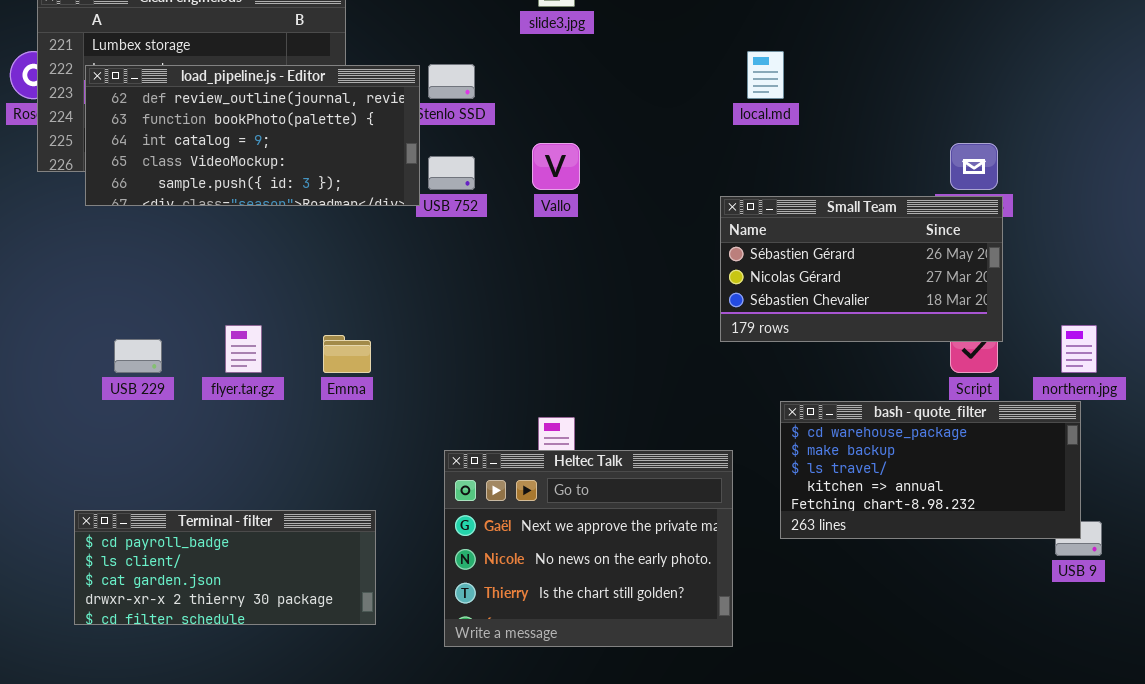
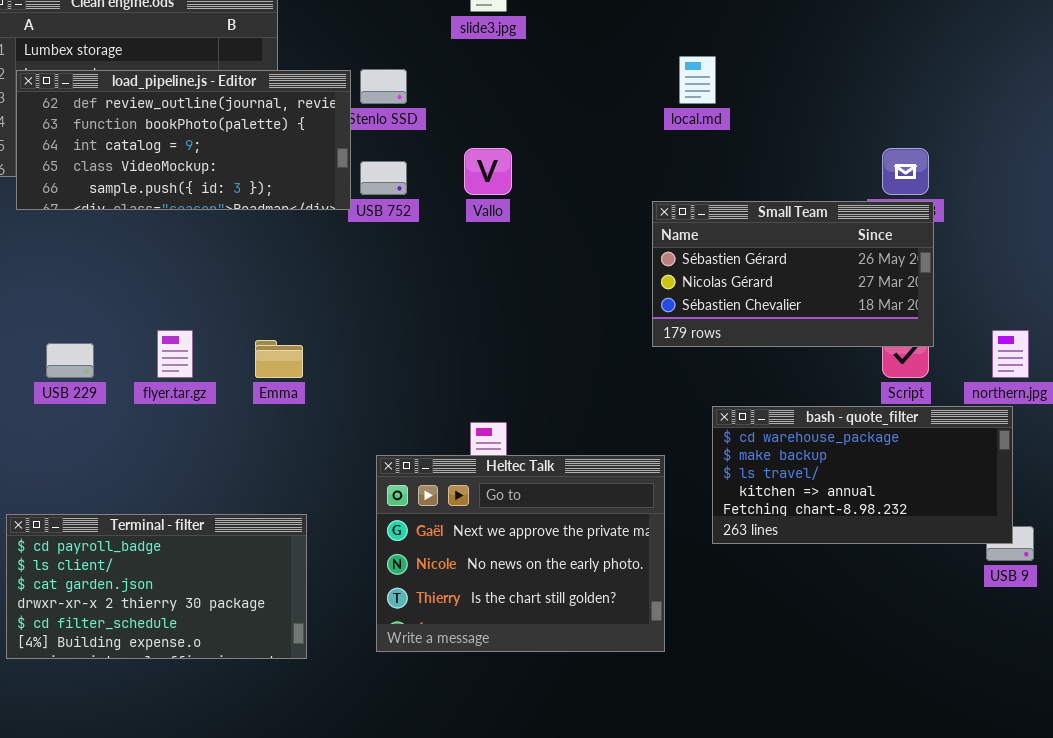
Terminal - filter: [74,510,376,625] -> [6,514,307,659], resized

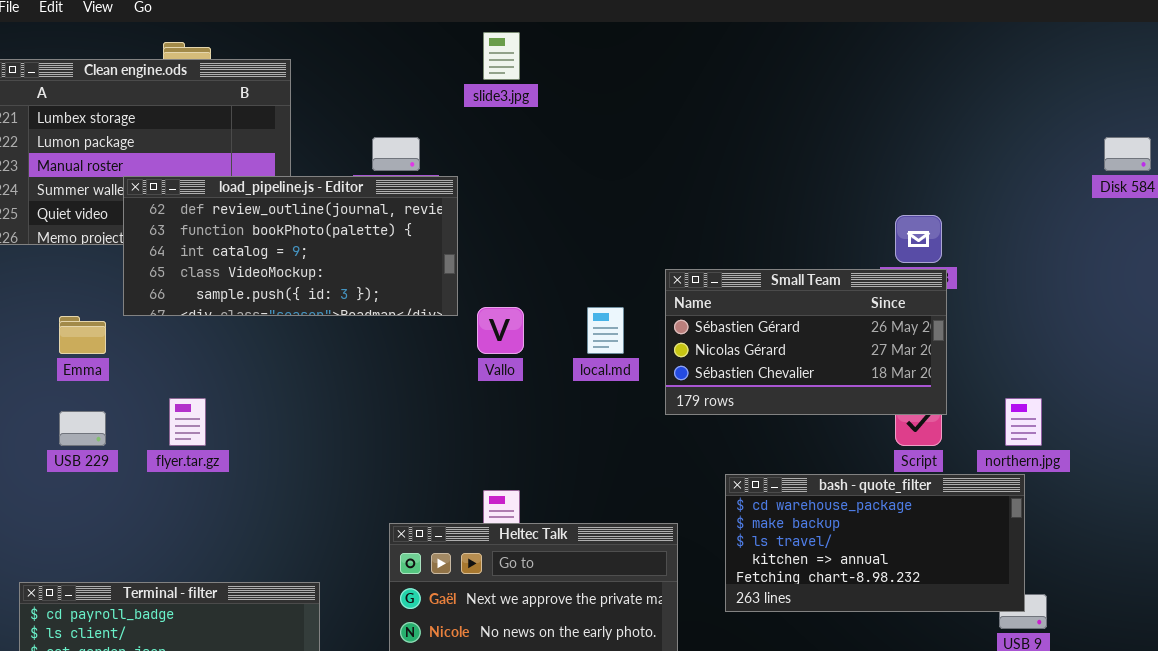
local.md: [679,56,716,104] -> [587,307,624,354], moved
load_pipeline.js - Editor: [16,70,351,210] -> [123,176,458,316], moved
Vallo: [464,148,512,195] -> [477,307,524,354], moved
Emma: [255,340,303,378] -> [59,316,106,354], moved

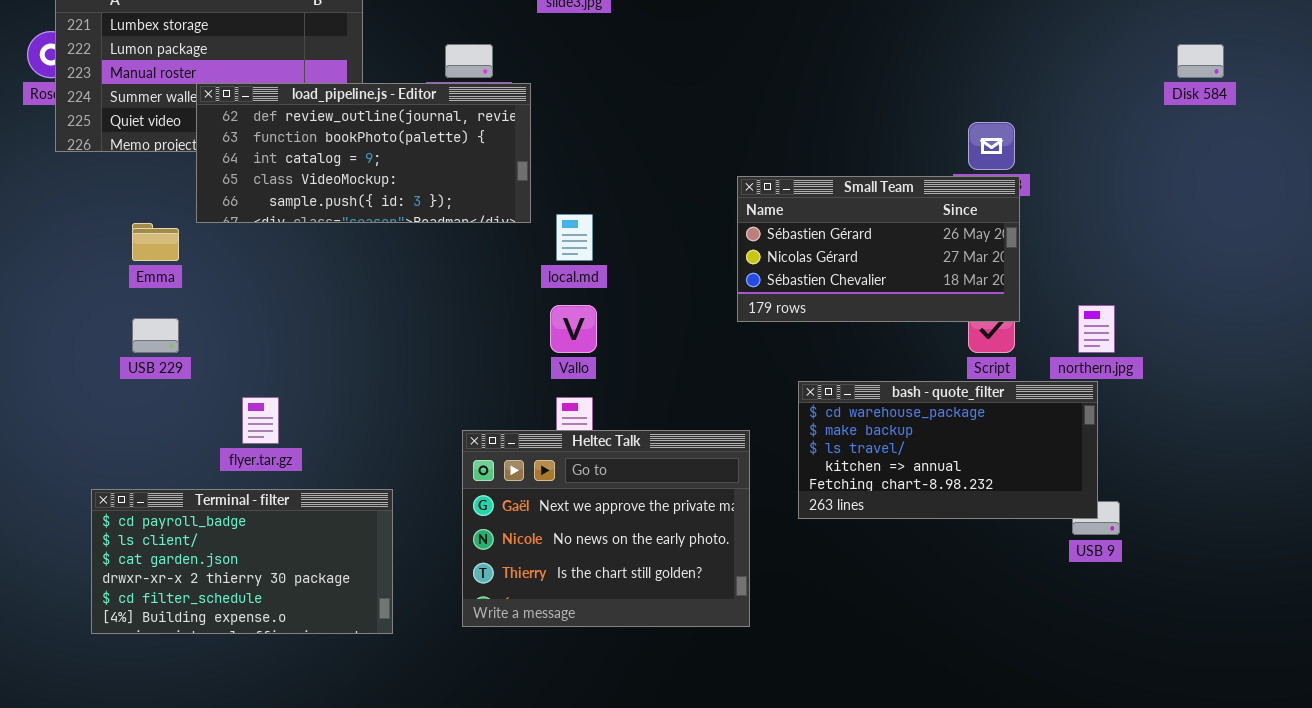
Vallo: [477,307,524,354] -> [550,305,597,353], moved
local.md: [587,307,624,354] -> [556,214,593,261], moved
flyer.tar.gz: [169,398,206,446] -> [242,397,279,444], moved

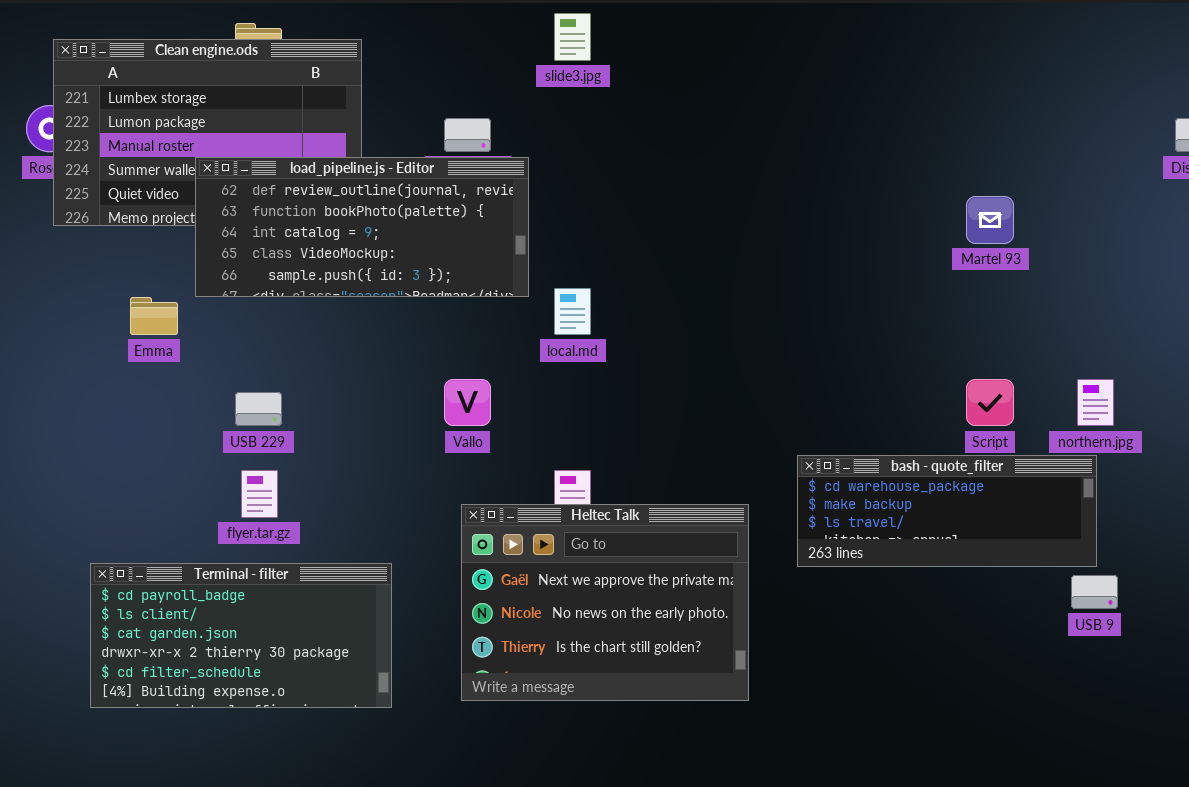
Small Team: [737,176,1020,322] -> none, closed
Vallo: [550,305,597,353] -> [444,379,491,426], moved
USB 229: [132,318,179,353] -> [235,392,282,426], moved
bash - quote_filter: [798,381,1098,519] -> [797,455,1097,567], resized

